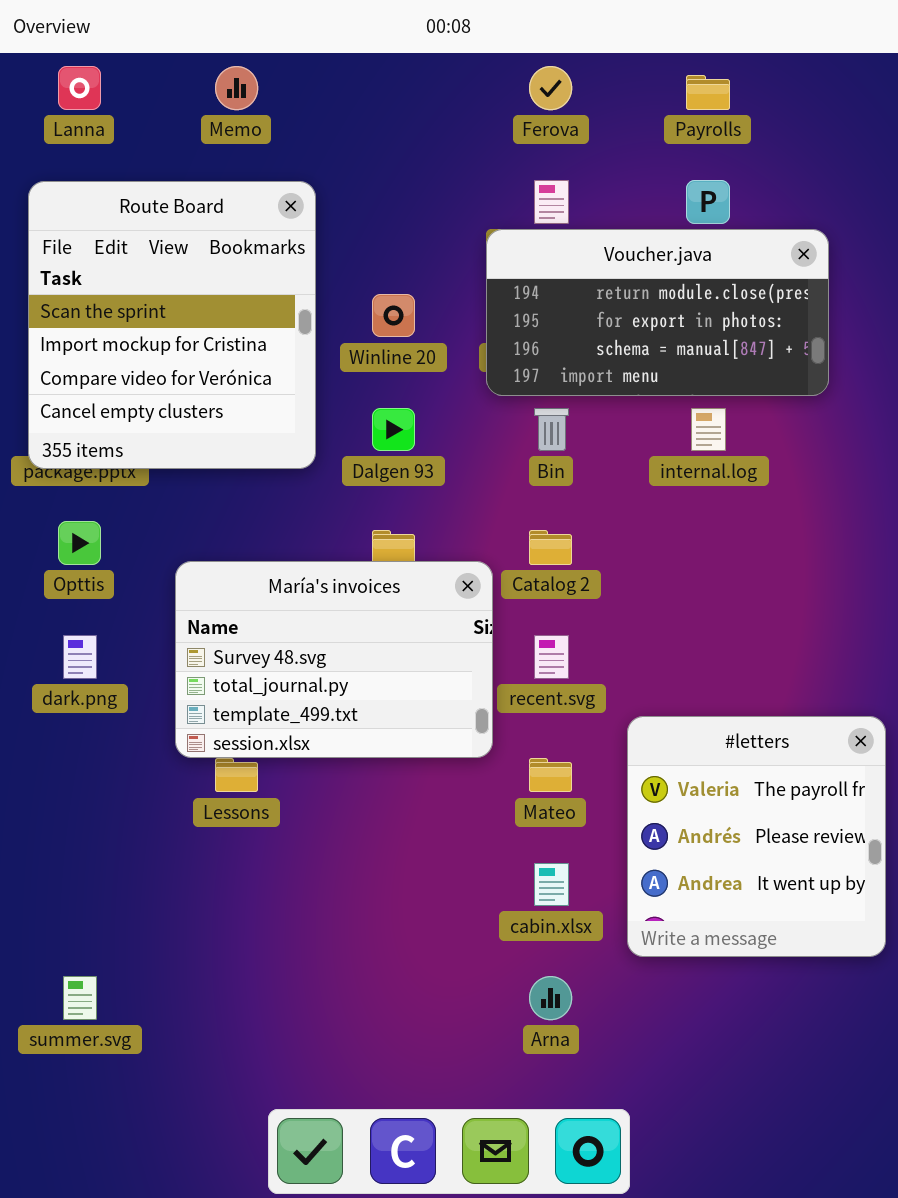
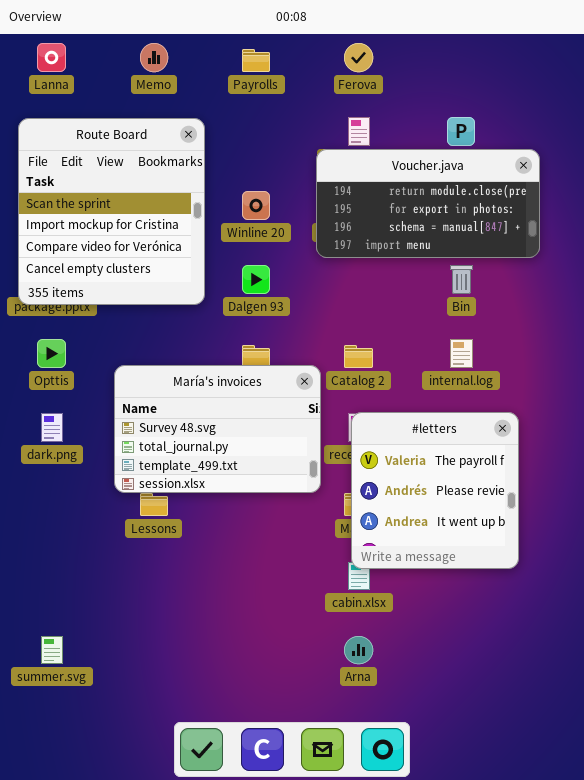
Payrolls: [686,75,730,110] -> [242,49,270,72], moved
Bin: [534,408,569,451] -> [450,265,473,294], moved
internal.log: [691,408,726,451] -> [450,339,473,368], moved
#letters: [627,716,886,957] -> [351,412,519,569], moved

